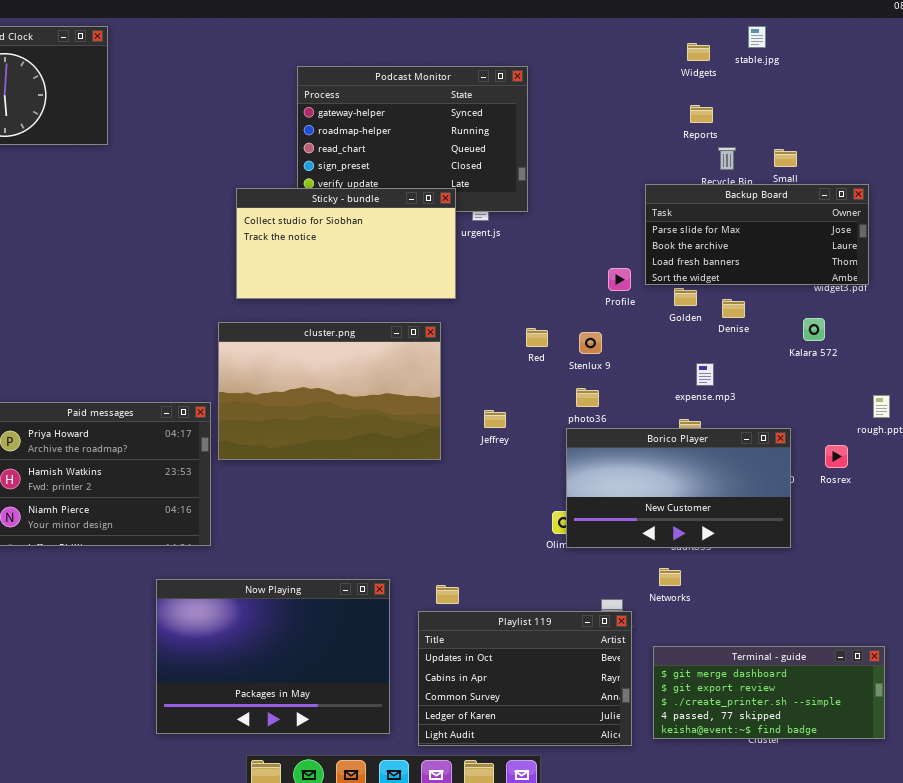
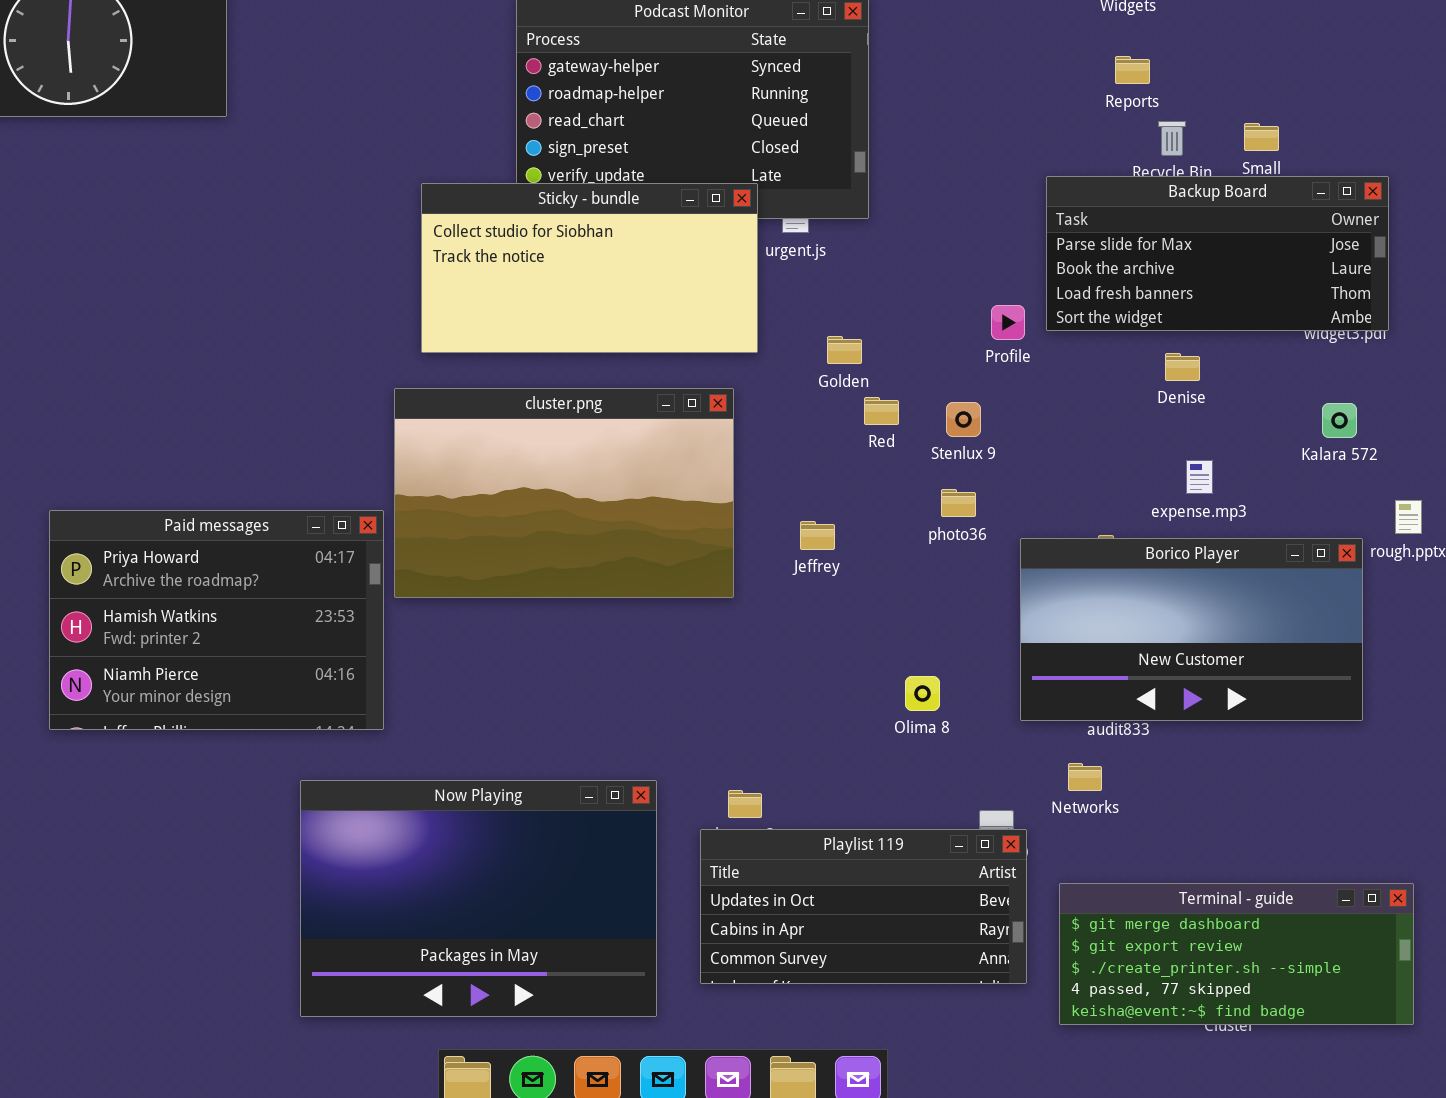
Golden: [674,288,697,306] -> [827,336,862,364], moved
Kalara 572: [803,318,825,341] -> [1322,403,1357,438], moved
expense.mp3: [696,363,714,386] -> [1186,460,1213,494], moved
Borico Player: [566,428,791,548] -> [1020,538,1363,721], moved
Playlist 119: [418,611,632,746] -> [700,829,1027,984], resized

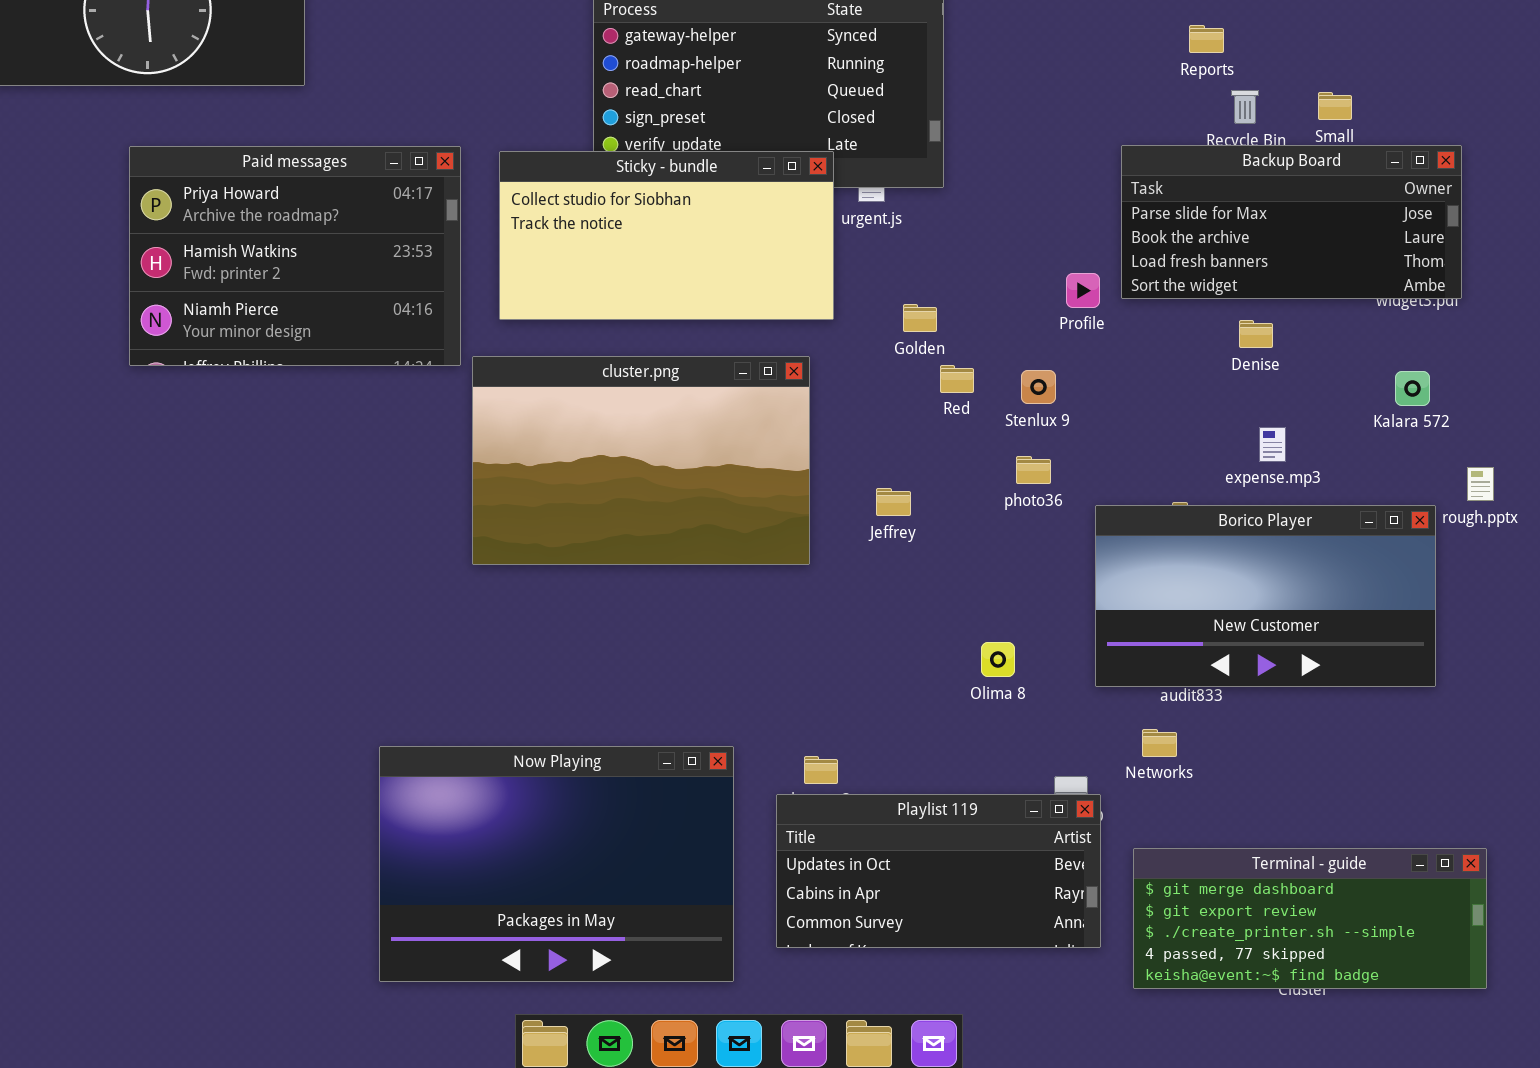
Paid messages: [49,510,384,730] -> [129,146,461,366], moved

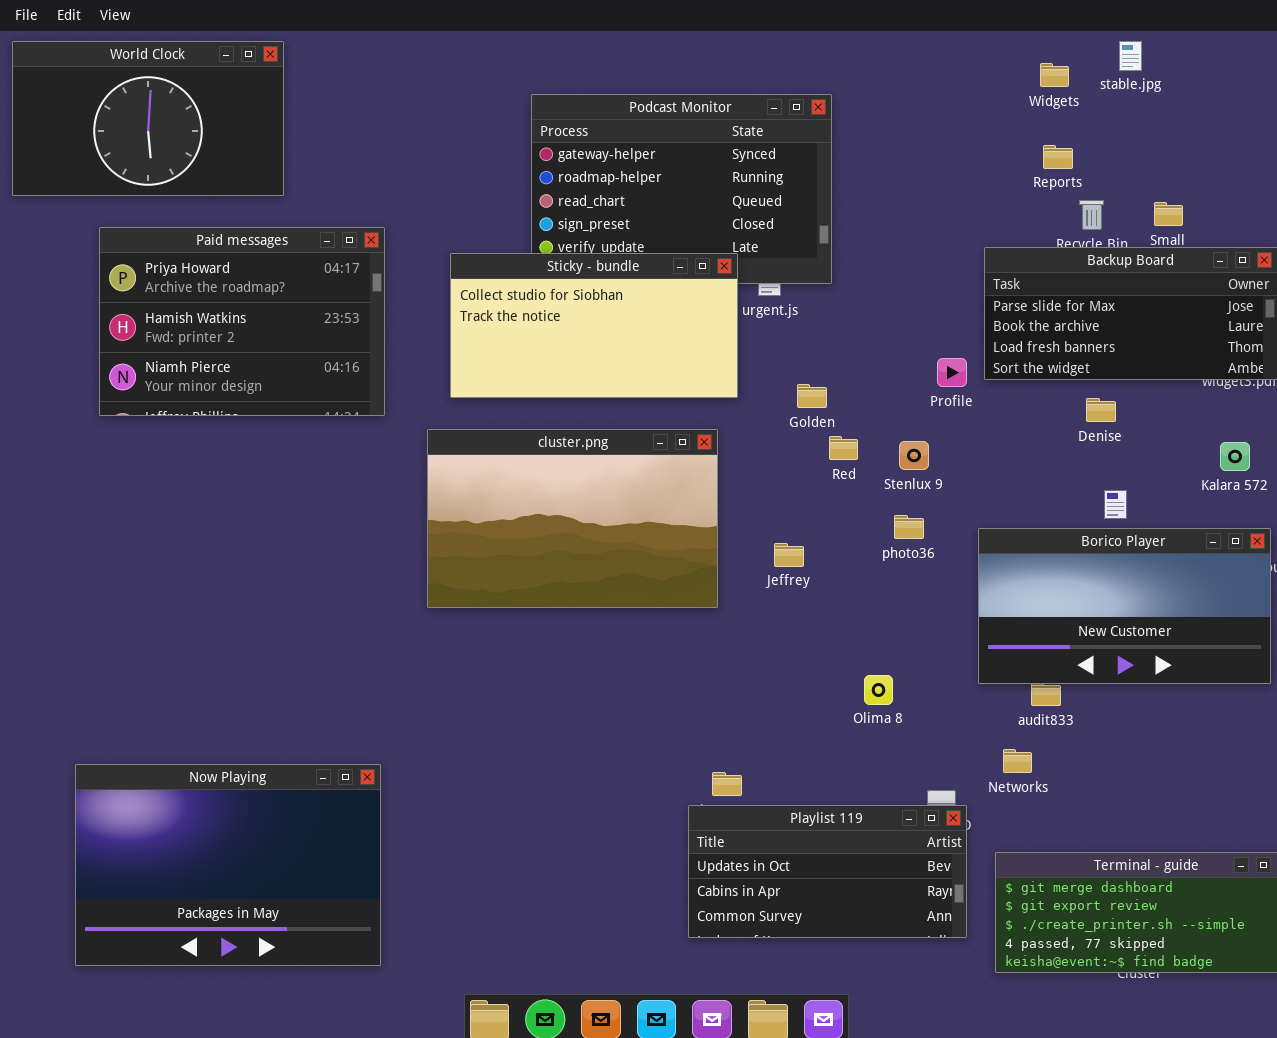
Paid messages: [129,146,461,366] -> [99,227,385,416], moved
Borico Player: [1095,505,1436,687] -> [978,528,1271,684], moved
Now Playing: [379,746,734,982] -> [75,764,381,966], moved

